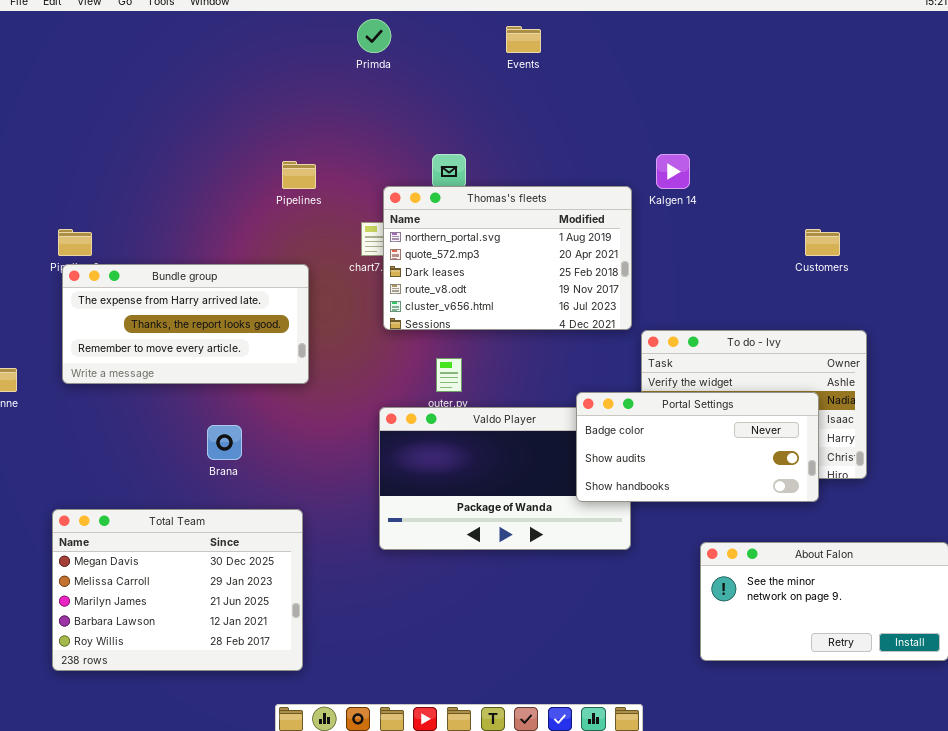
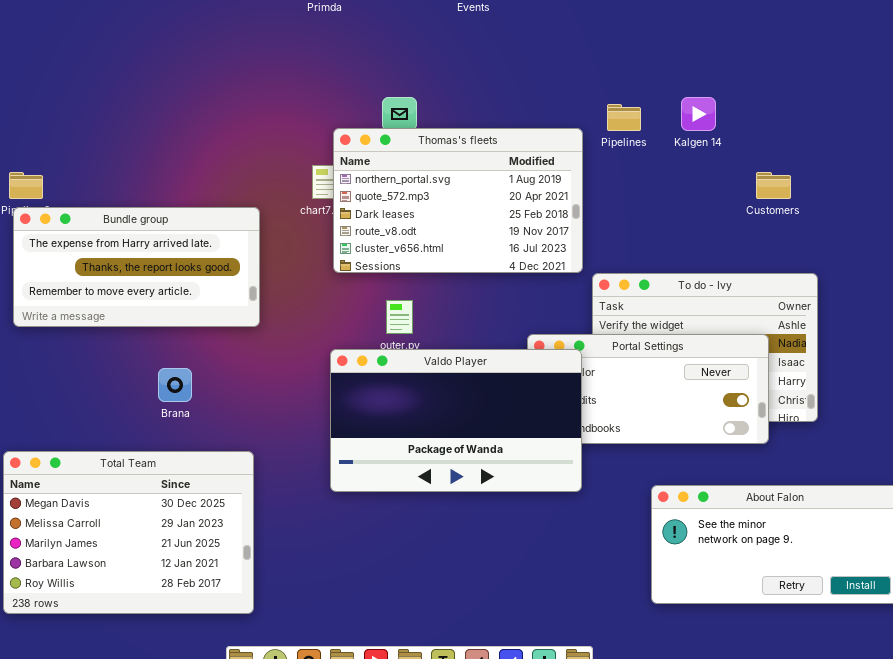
Kalgen 14: [656,154,690,189] -> [681,97,716,131], moved
Pipelines: [282,161,316,189] -> [607,104,641,131], moved
Valdo Player: [379,407,631,550] -> [330,349,582,492], raised

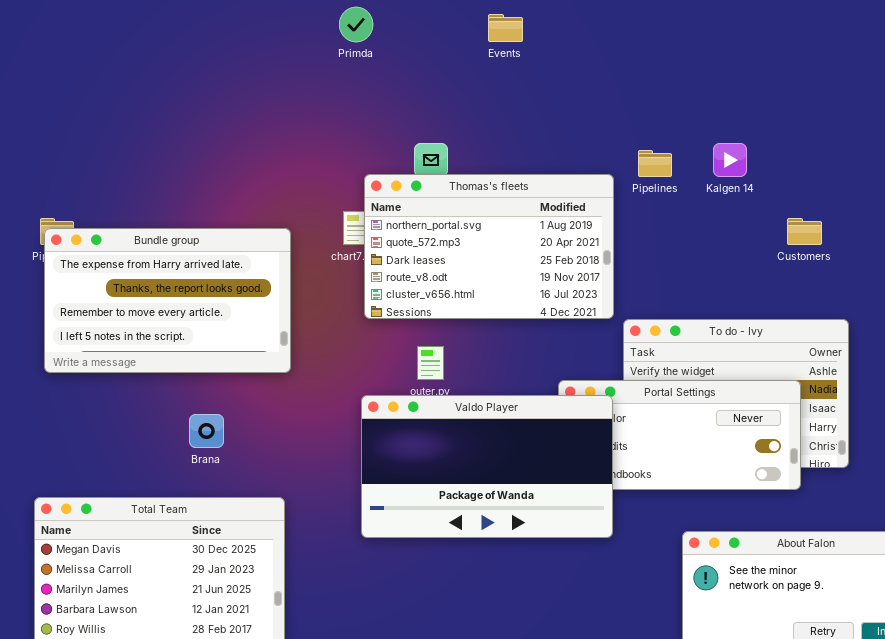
Bundle group: [13,207,260,327] -> [44,228,291,373], resized

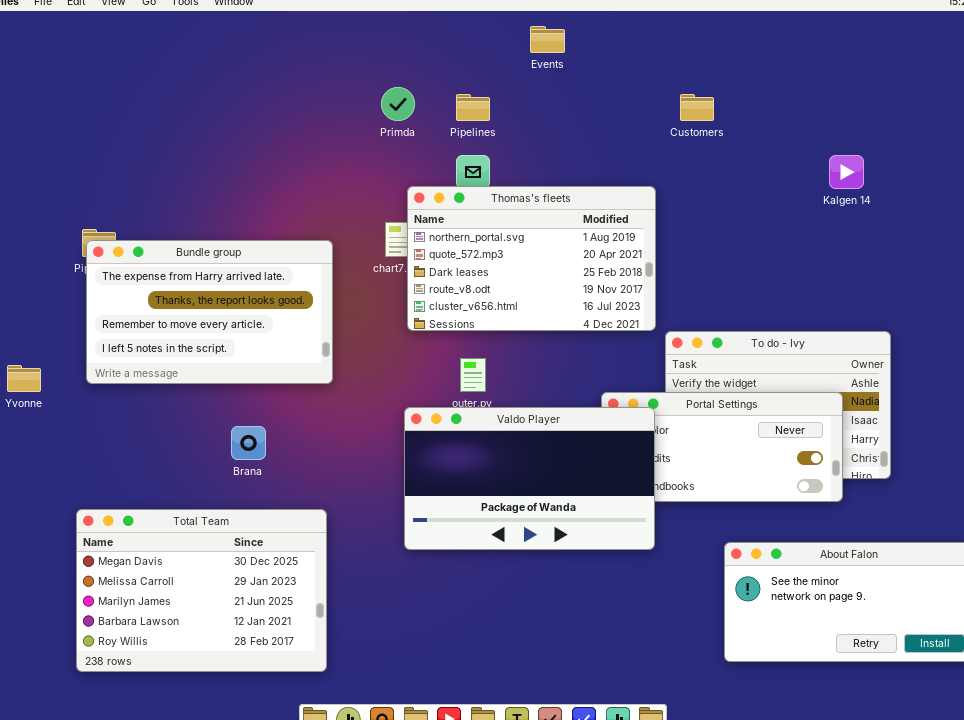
Primda: [339,7,373,42] -> [381,87,415,121], moved
Kalgen 14: [713,143,747,177] -> [829,155,864,189], moved
Pipelines: [638,150,672,177] -> [456,94,490,121], moved
Customers: [787,218,822,245] -> [680,94,714,121], moved

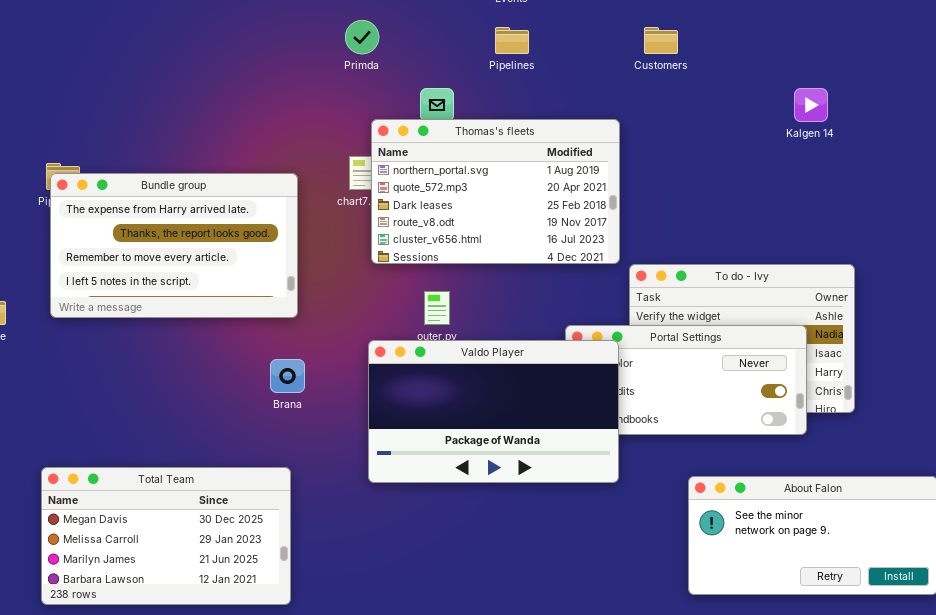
Pipelines: [456,94,490,121] -> [495,27,529,54], moved
Brana: [231,426,266,460] -> [270,359,305,393], moved
Total Team: [76,509,327,672] -> [41,467,291,605], resized

